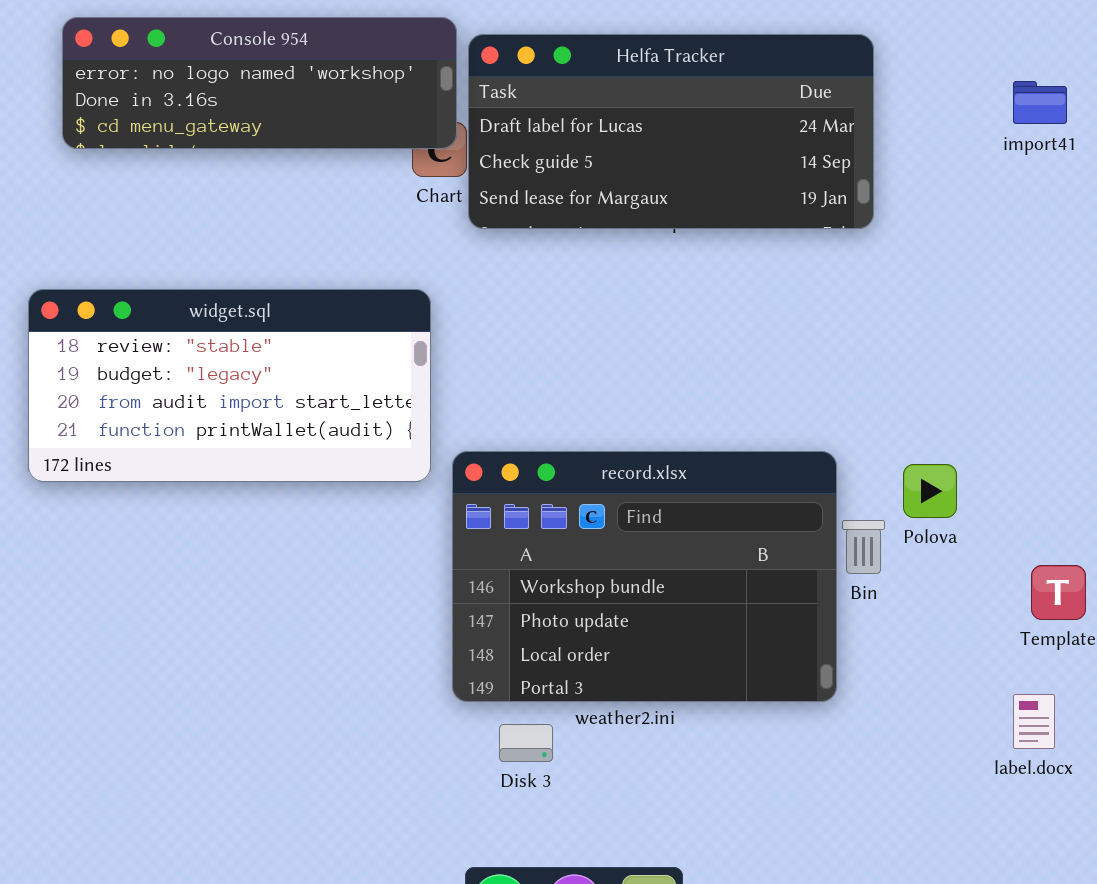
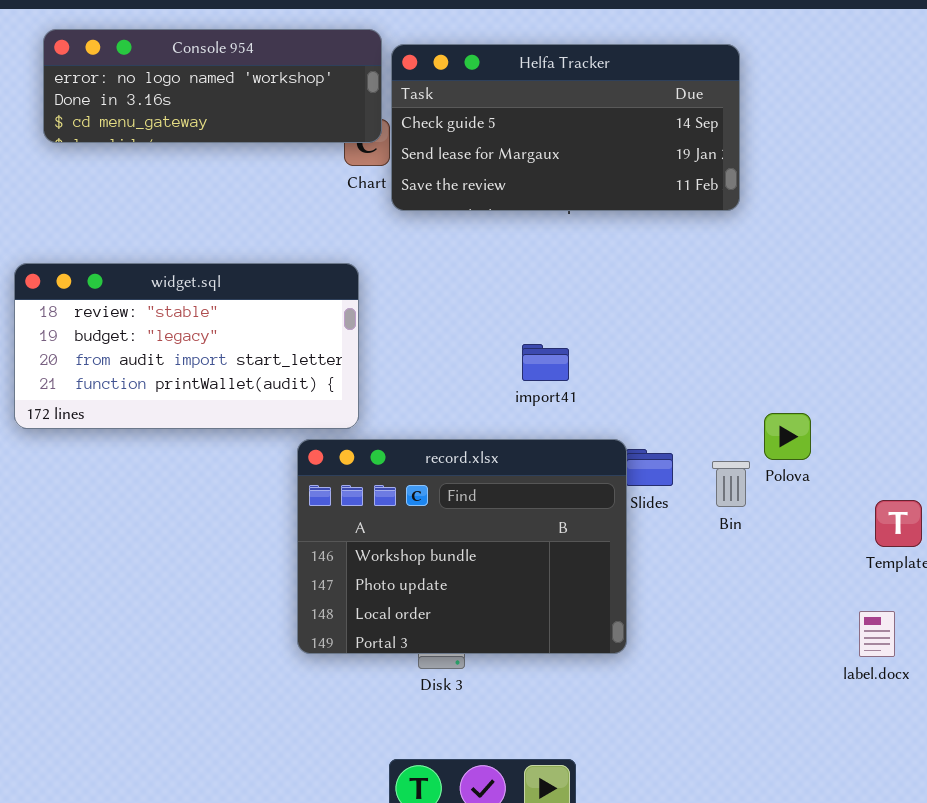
Helfa Tracker: [468,34,874,229] -> [391,44,740,211], scrolled down 1 row
import41: [1013,81,1067,124] -> [522,344,569,381], moved
record.xlsx: [452,451,837,702] -> [297,439,627,654], moved

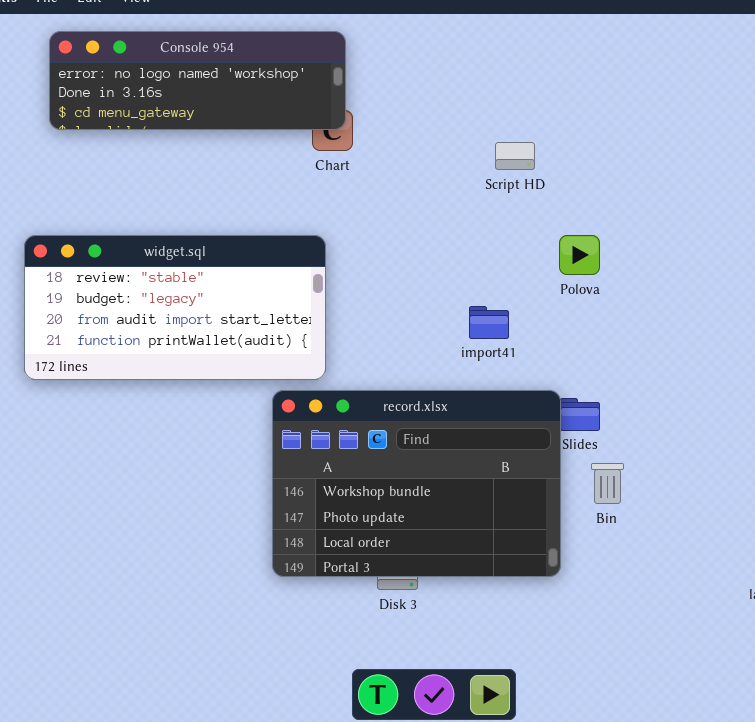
Helfa Tracker: [391,44,740,211] -> none, closed
Polova: [764,413,811,460] -> [559,235,600,275], moved
Bin: [712,461,750,507] -> [591,463,624,504], moved

